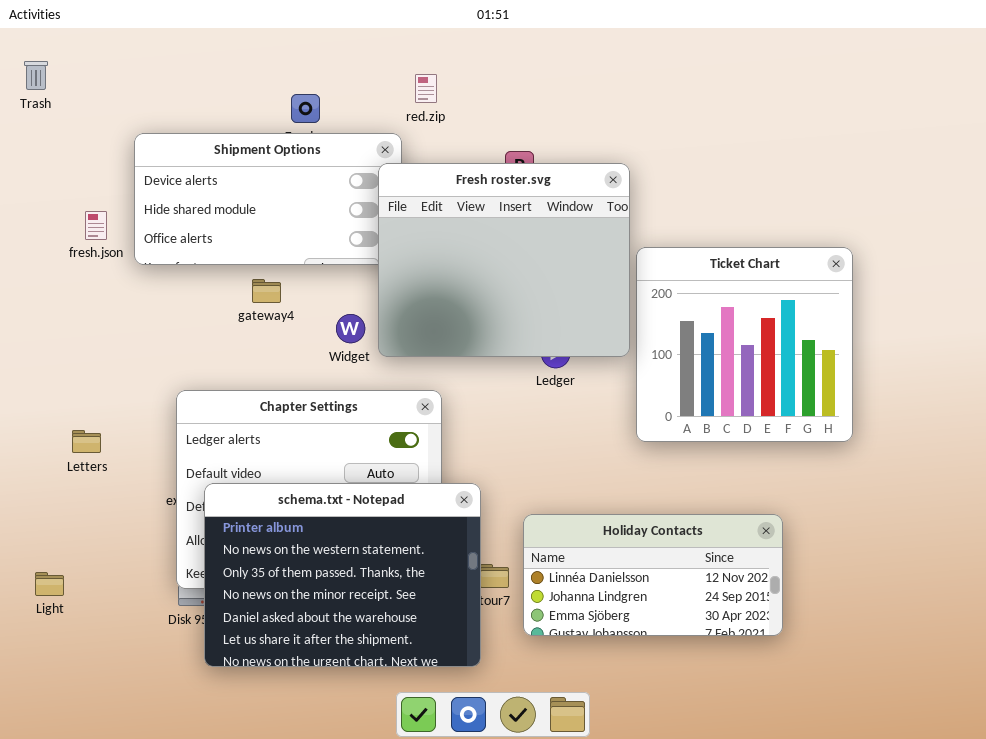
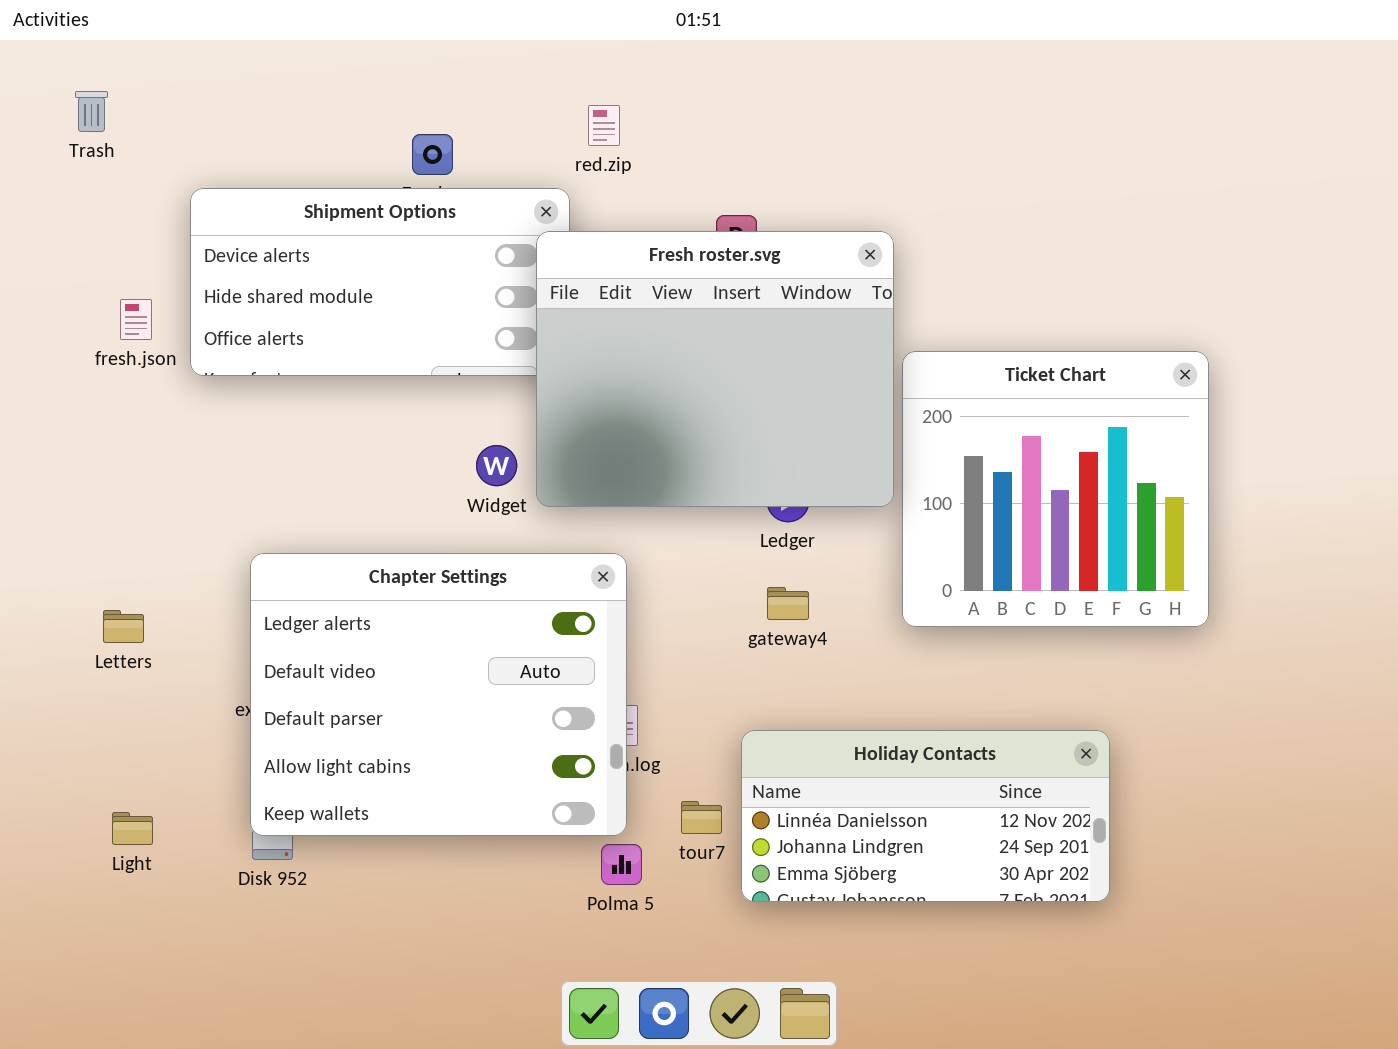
Trash: [24,61,48,90] -> [75,91,108,132], moved
gateway4: [252,279,281,303] -> [767,587,809,620], moved
schema.txt - Notepad: [204,483,481,667] -> none, closed
Light: [35,572,64,596] -> [112,812,153,845], moved

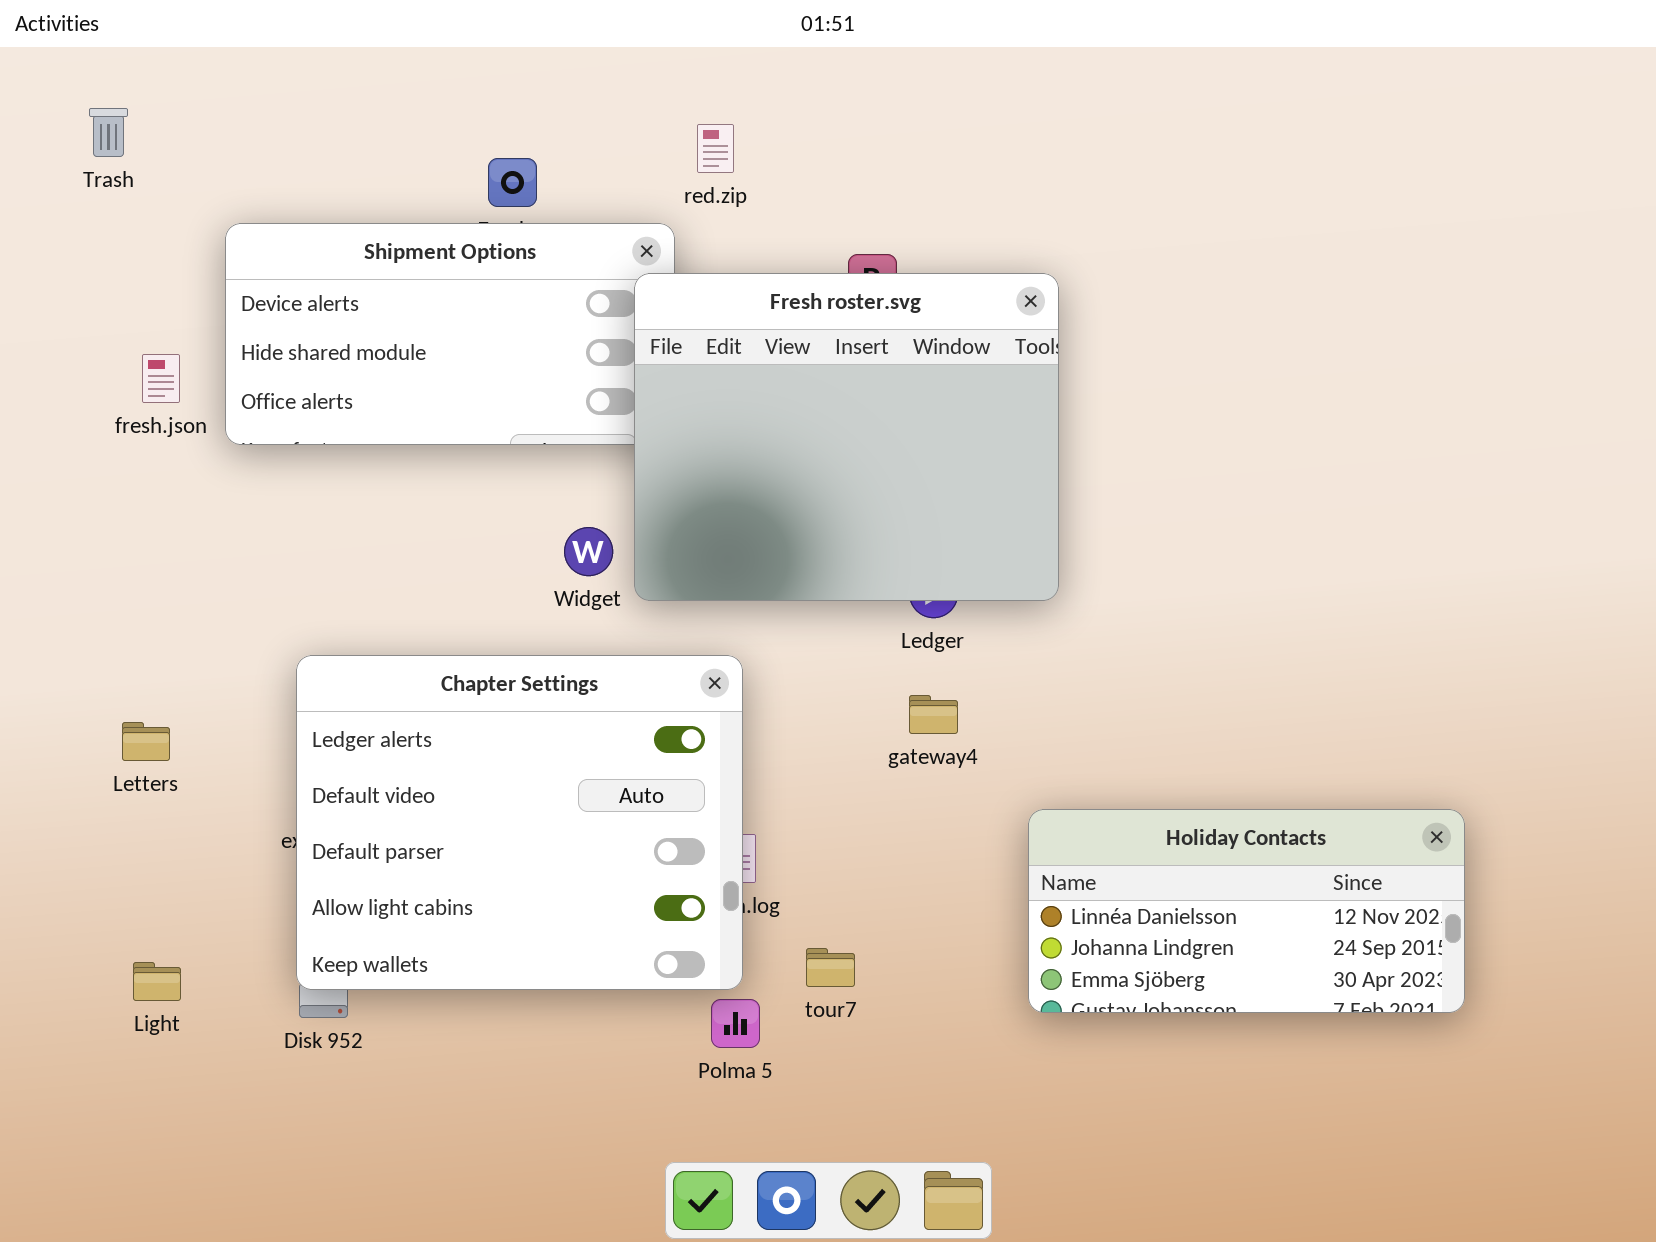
Ticket Chart: [902,351,1209,627] -> none, closed
Holiday Contacts: [741,730,1110,902] -> [1028,809,1465,1013], moved

